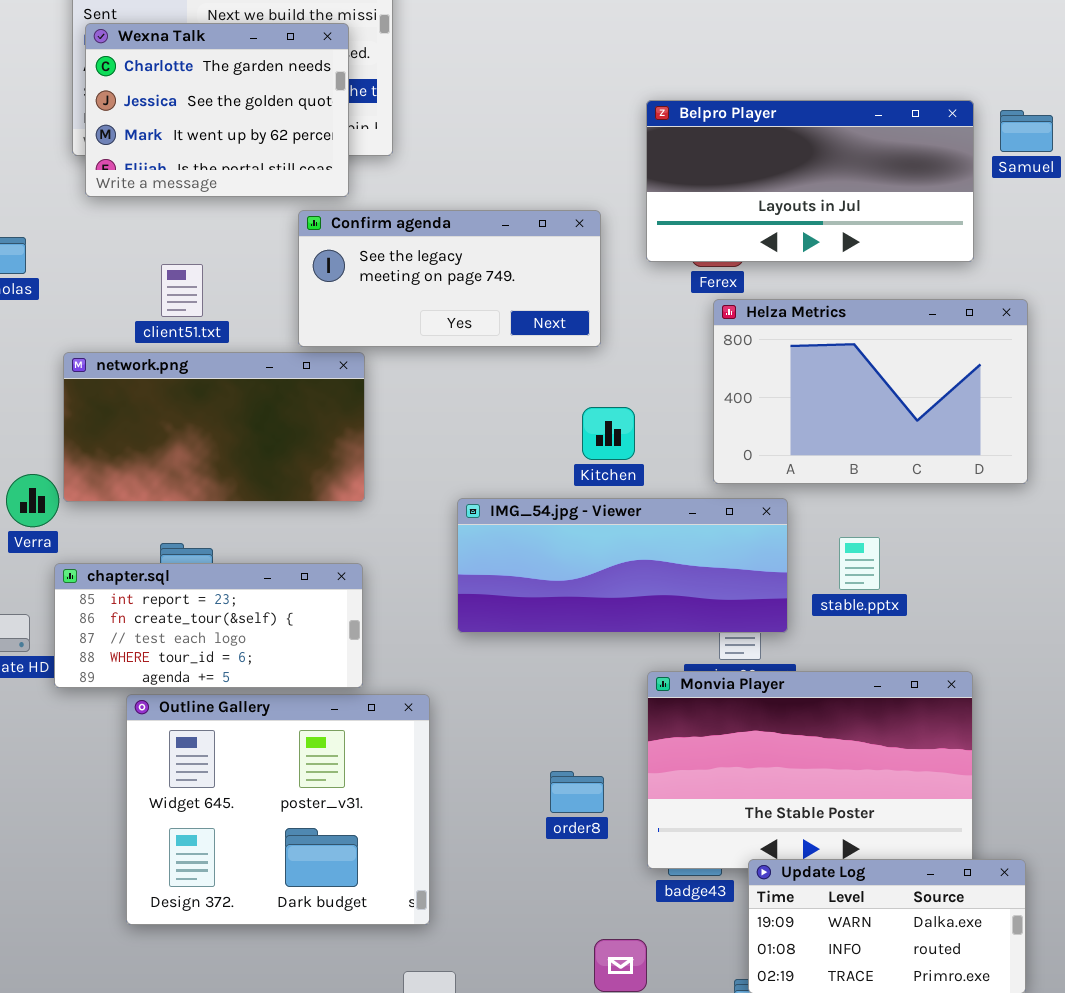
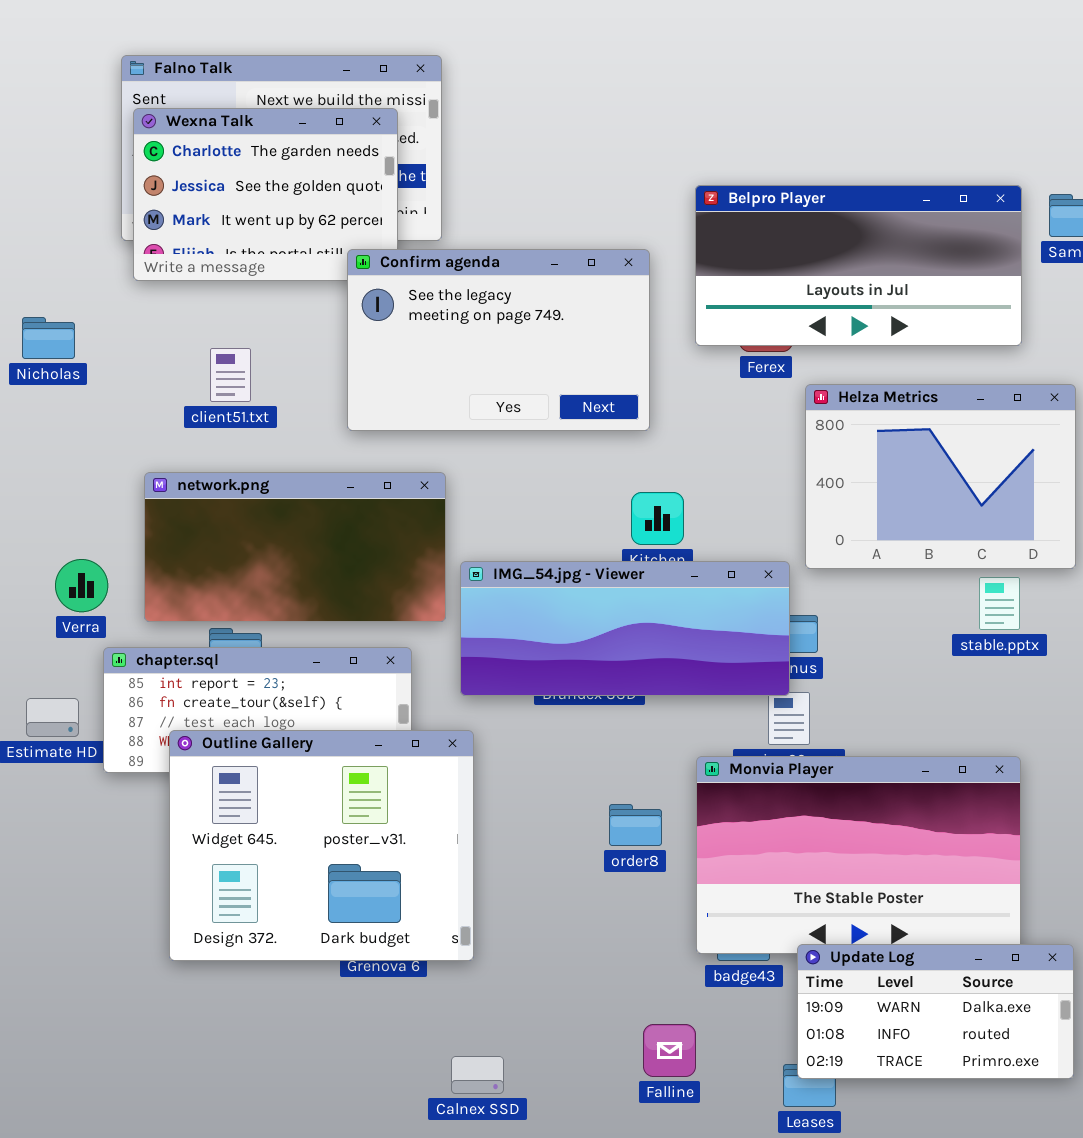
Confirm agenda: [298,210,601,347] -> [347,249,650,431], resized
Helza Metrics: [713,299,1028,484] -> [805,384,1076,569], resized
network.png: [63,352,365,502] -> [144,472,446,622], moved
IMG_54.jpg - Viewer: [457,498,788,633] -> [460,561,790,696], moved
stable.pptx: [839,537,880,590] -> [979,577,1020,630], moved
Outline Gallery: [126,694,430,925] -> [169,730,474,961], moved
order8: [550,771,604,813] -> [609,804,662,846], moved

